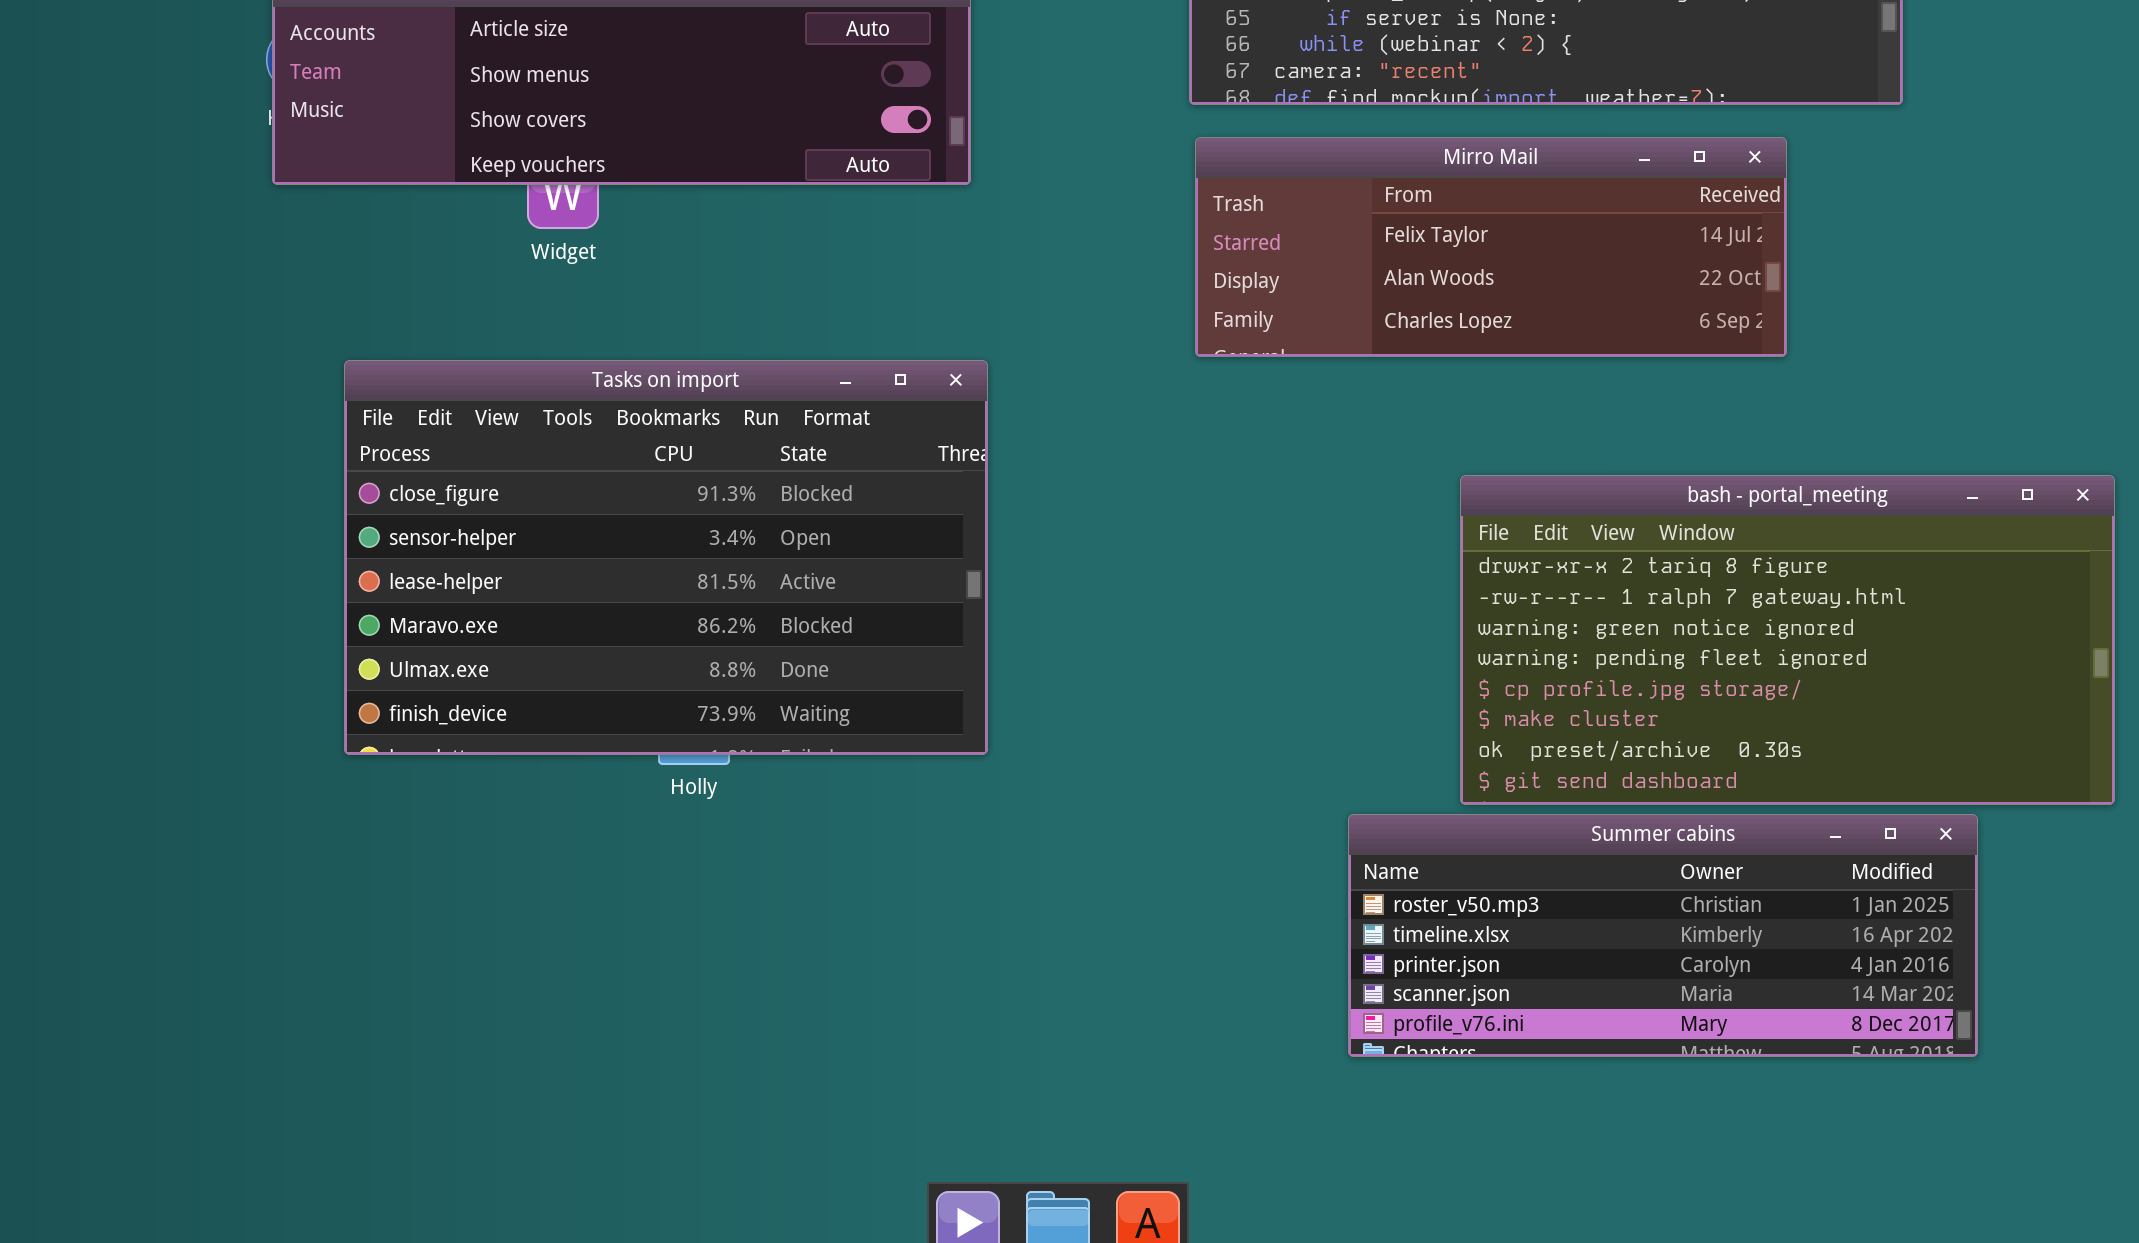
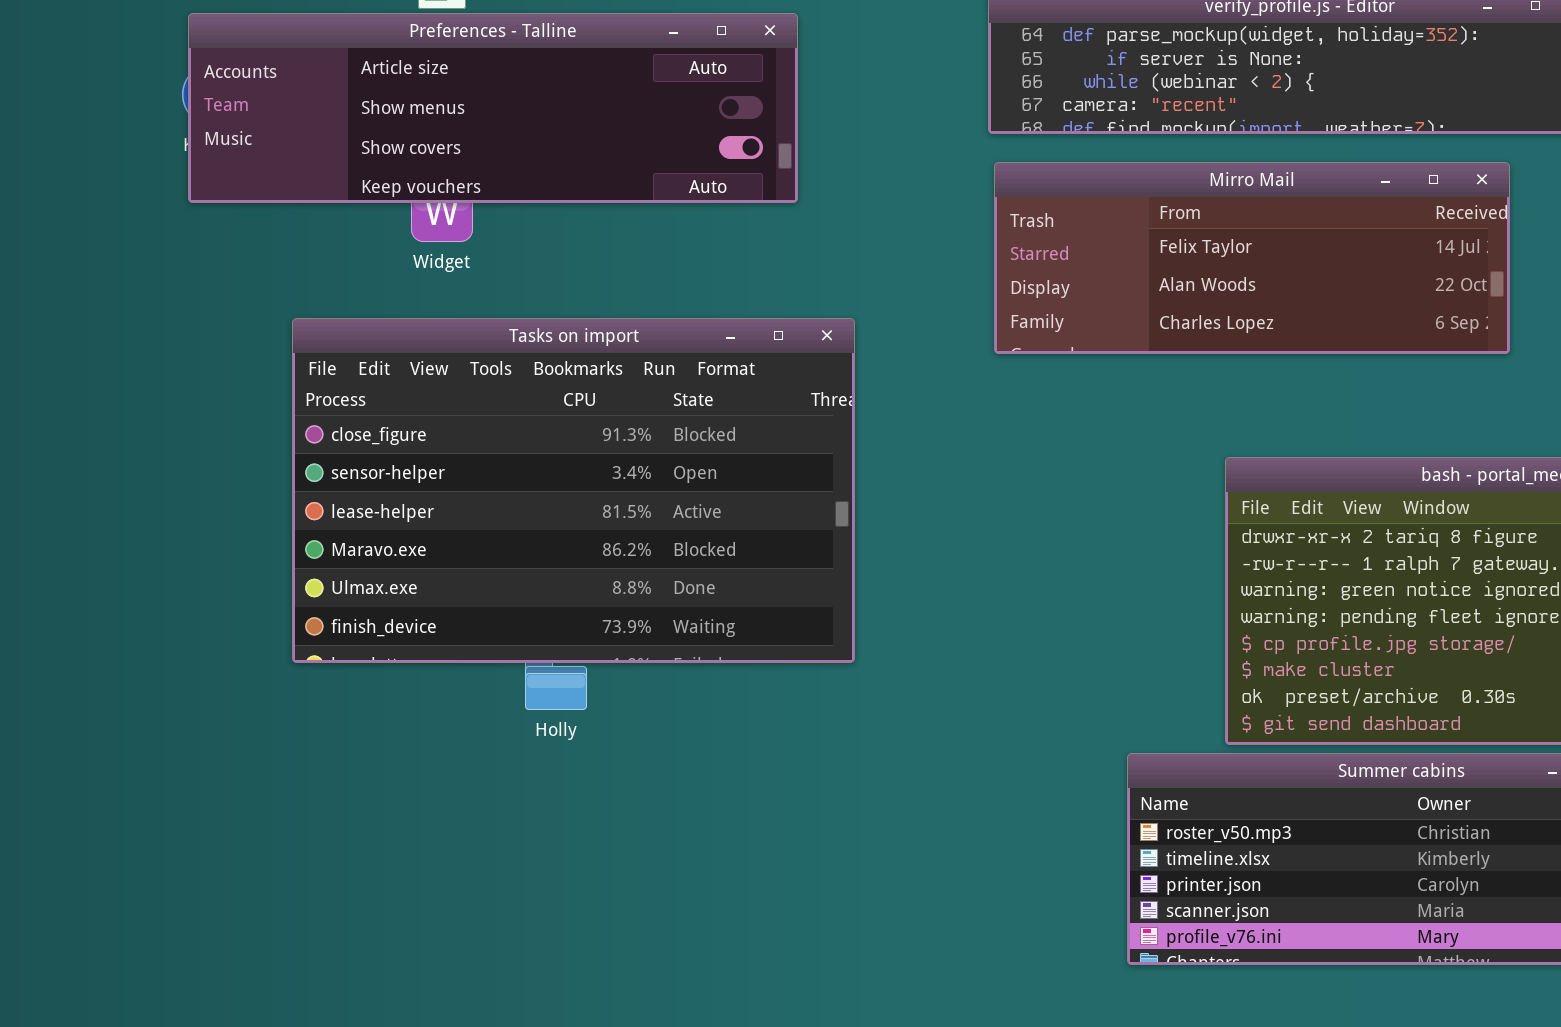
Tasks on import: [344,360,988,755] -> [292,318,855,663], moved

